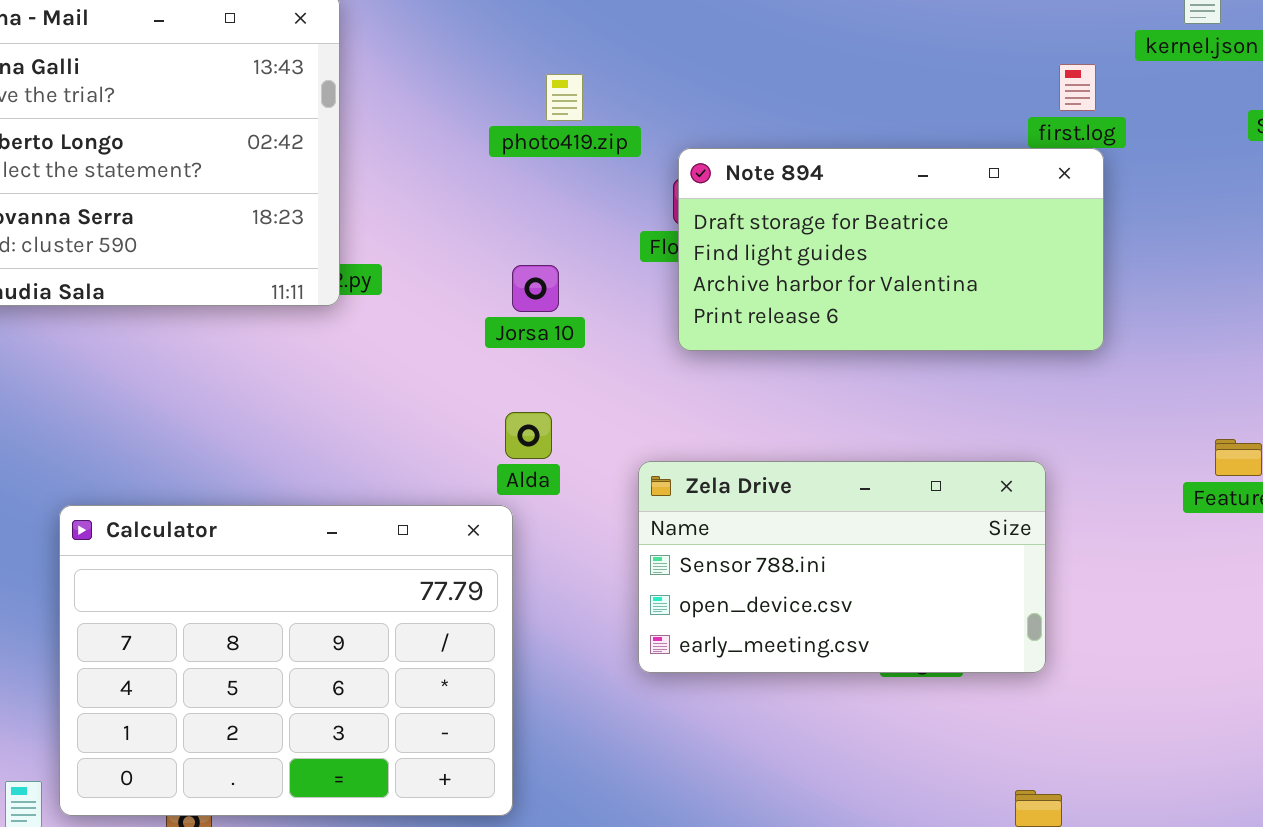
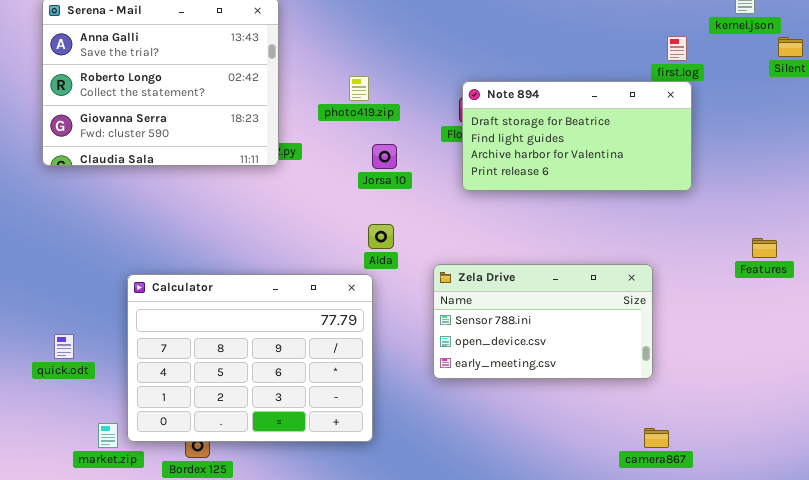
photo419.zip: [546,74,583,121] -> [349,76,369,101], moved
Zela Drive: [638,461,1046,673] -> [433,264,653,379], moved

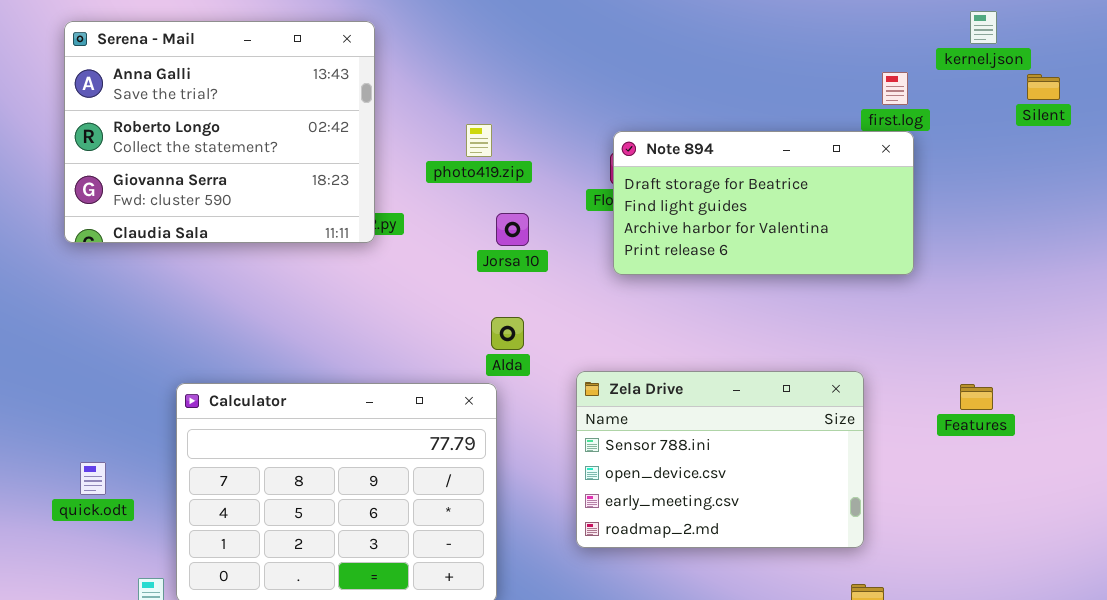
Features: [752,238,777,258] -> [960,384,993,410], moved
Zela Drive: [433,264,653,379] -> [576,371,864,548], resized

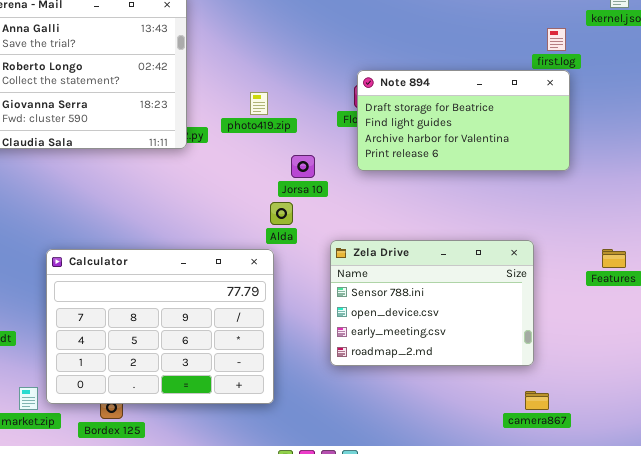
photo419.zip: [466,124,492,157] -> [250,92,268,115], moved
Jorsa 10: [496,213,529,246] -> [291,155,315,178], moved

